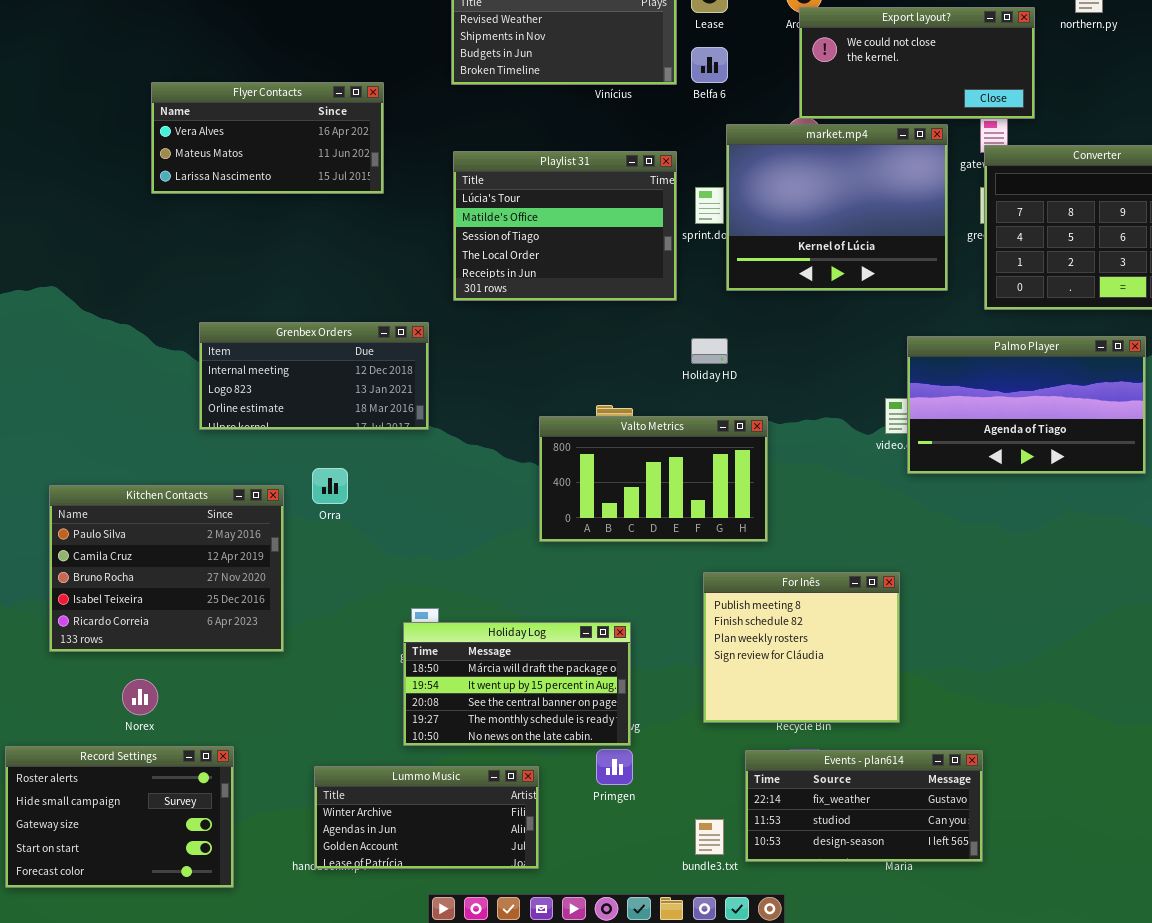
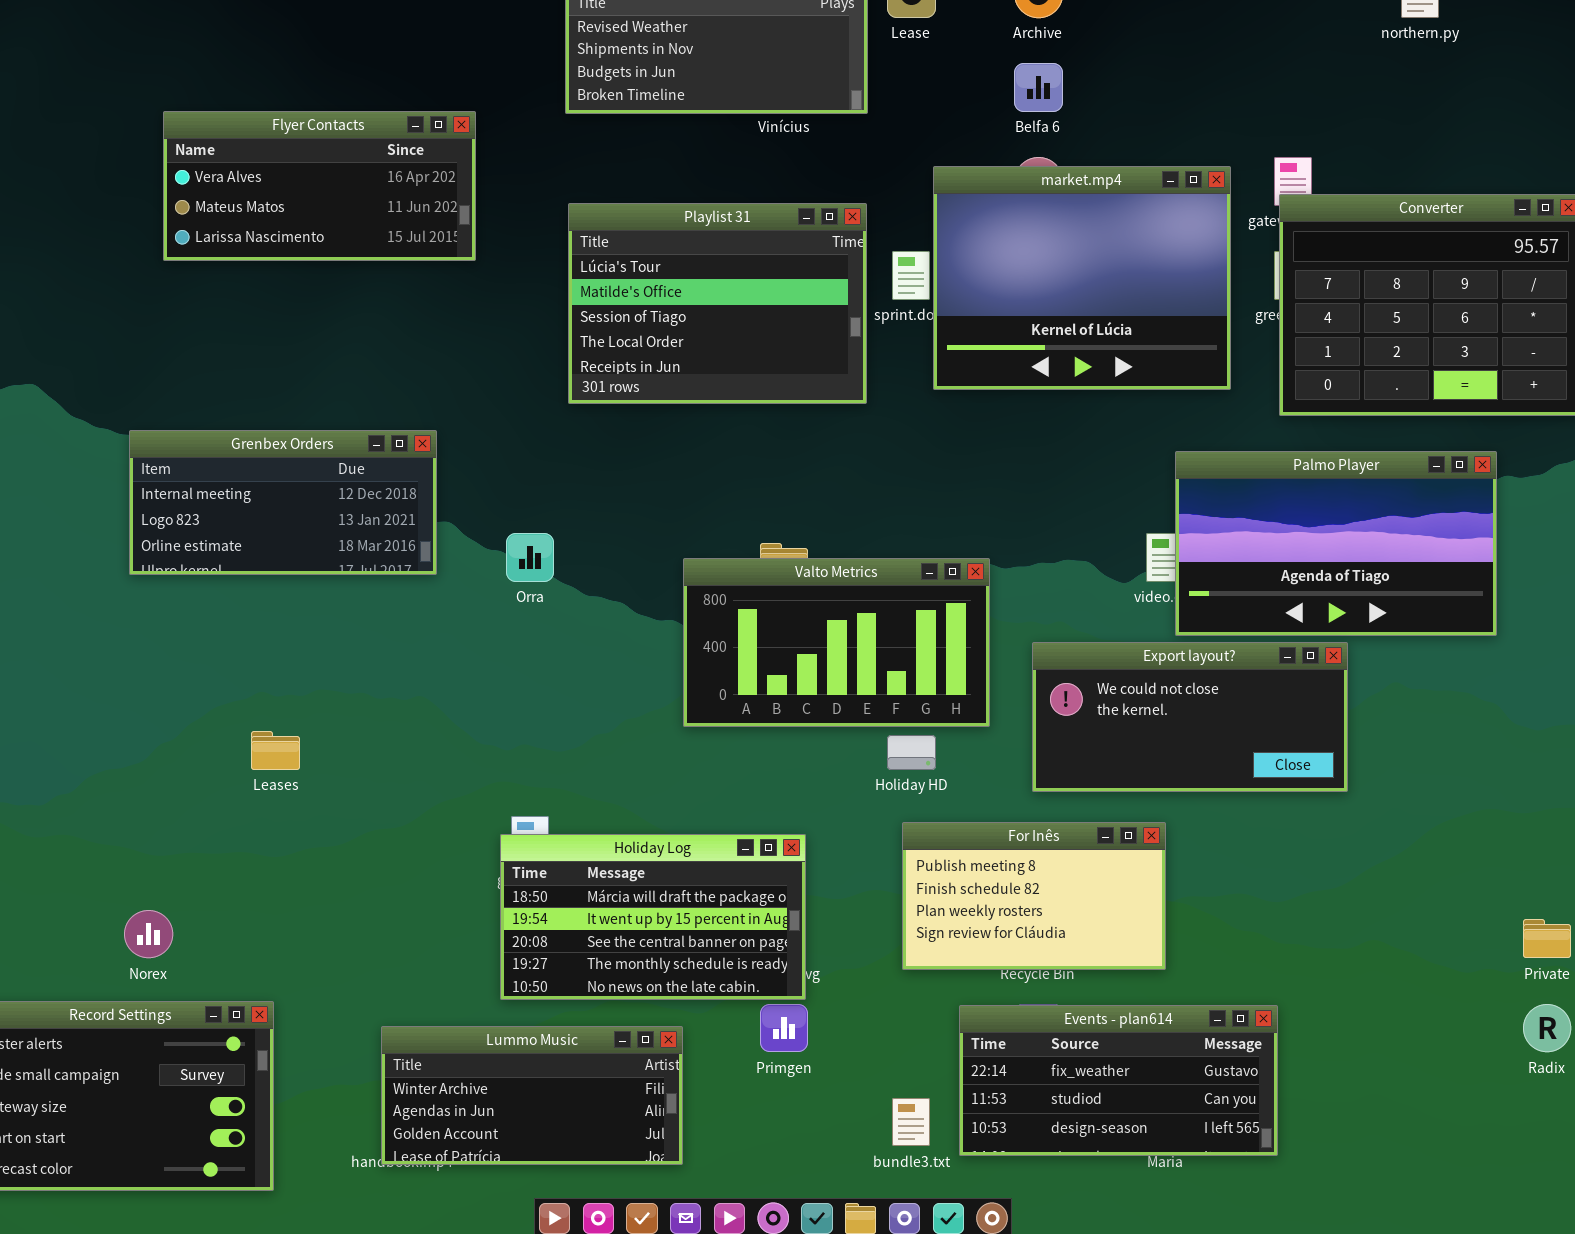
Export layout?: [799,7,1035,119] -> [1032,642,1348,792], moved
Belfa 6: [691,47,728,83] -> [1014,63,1063,112], moved
Grenbex Orders: [199,322,429,430] -> [129,430,437,575], moved
Holiday HD: [691,338,728,364] -> [887,735,936,770], moved
Orra: [312,468,348,504] -> [506,533,554,582], moved
Kitchen Contacts: [49,485,284,652] -> none, closed
For Inês: [703,572,900,723] -> [902,822,1166,970], resized

